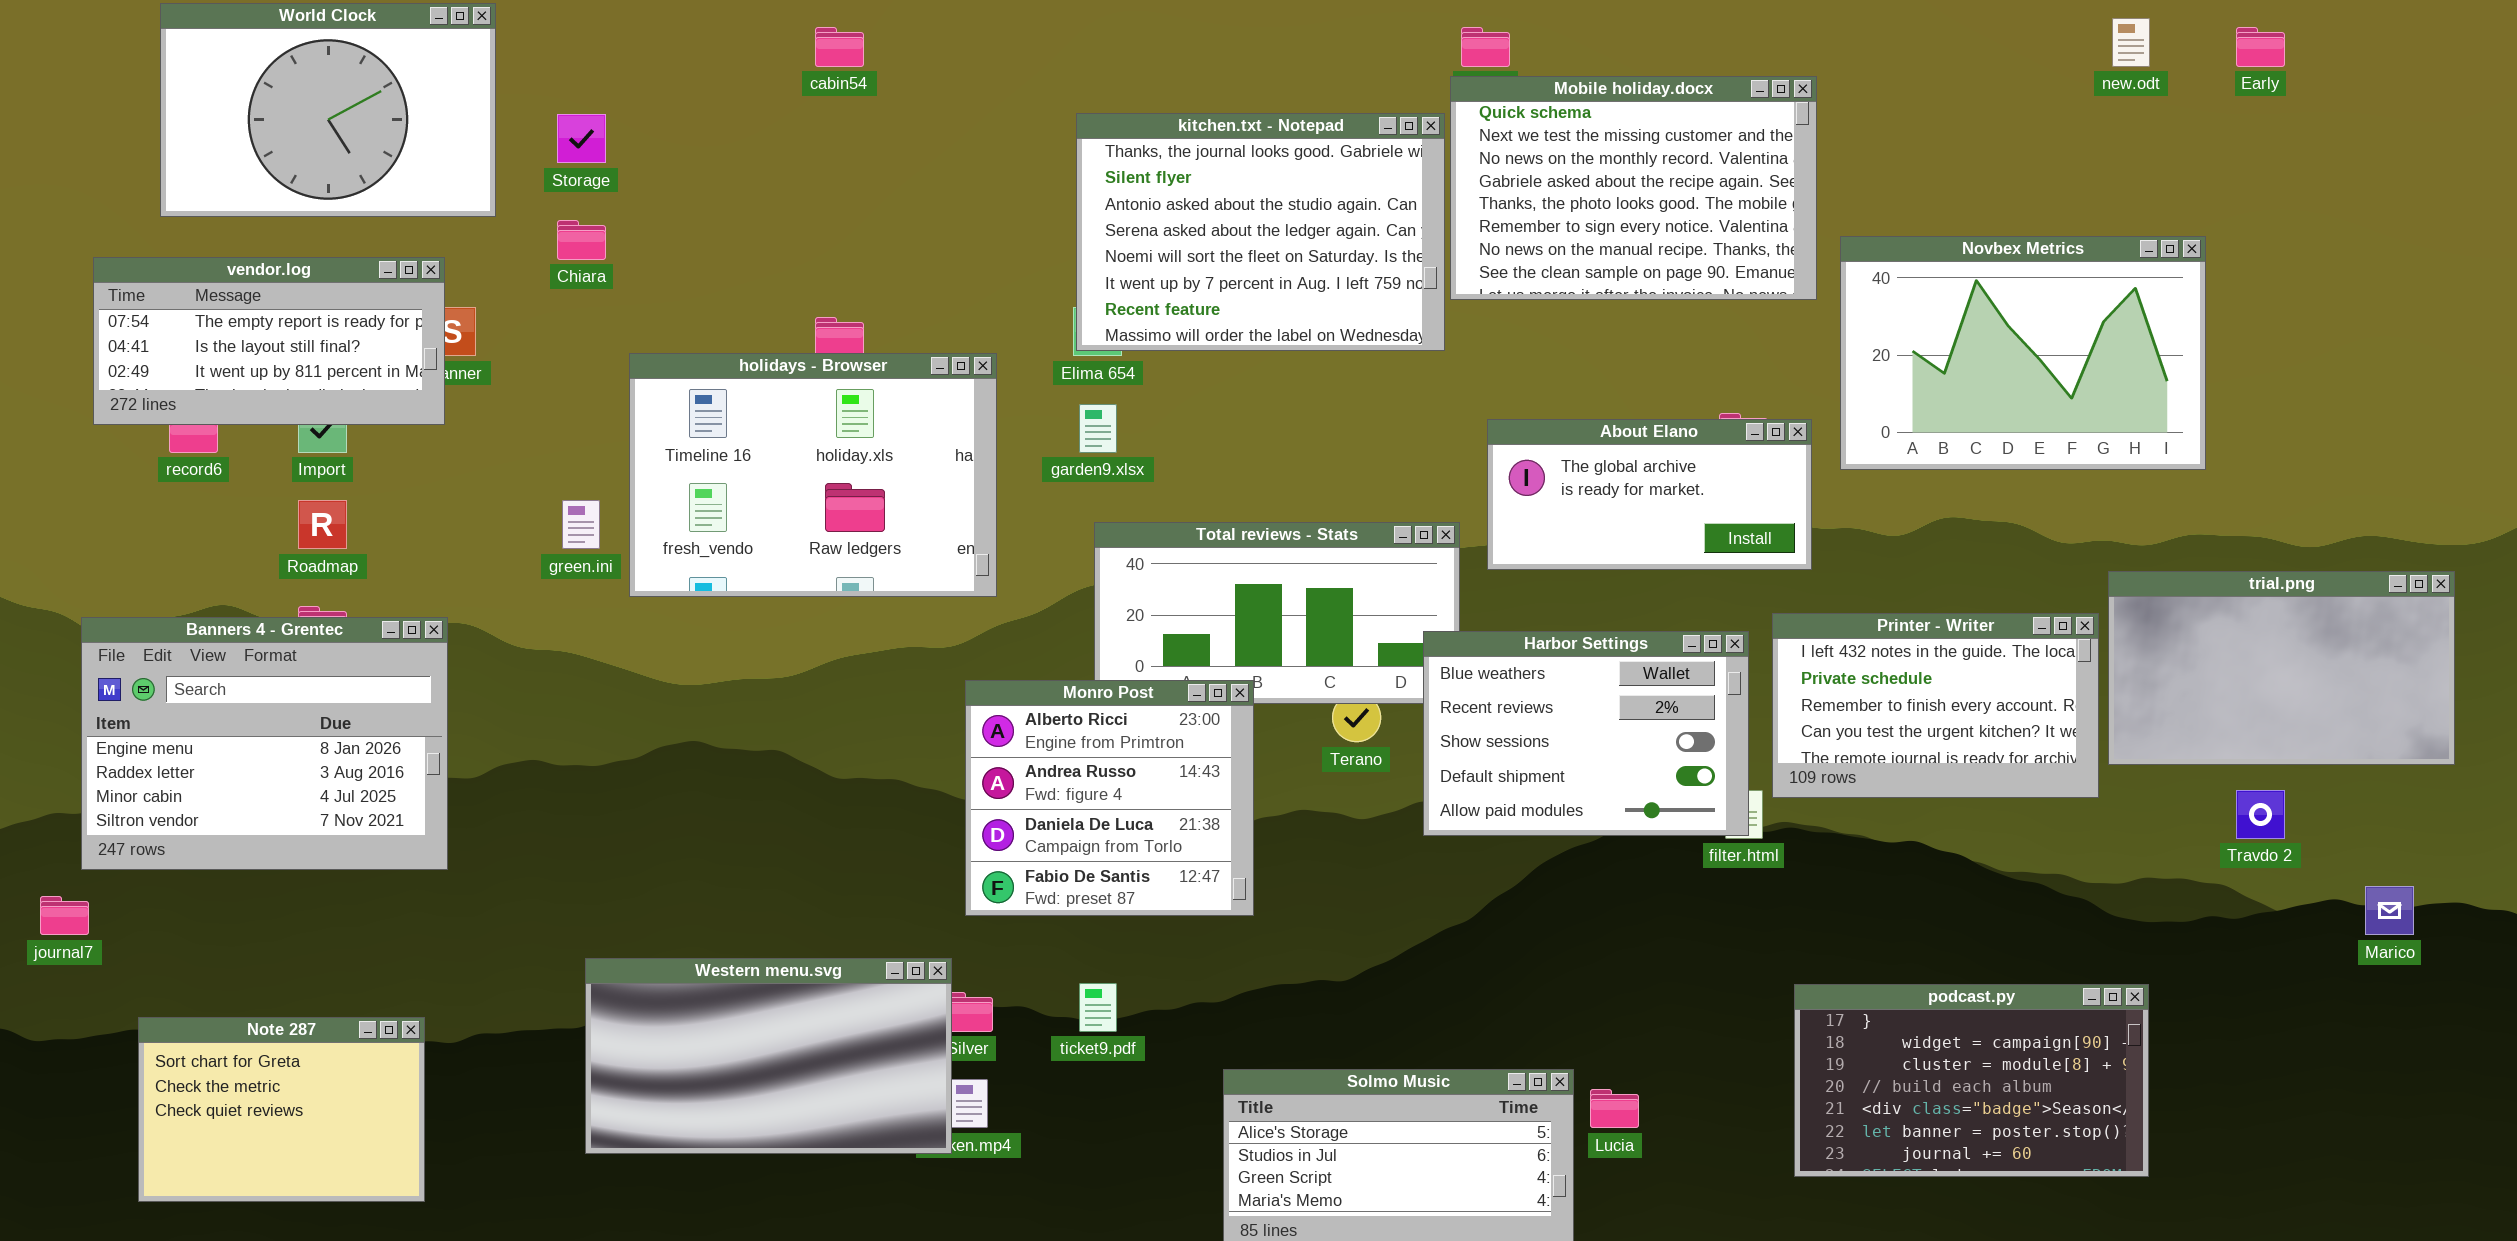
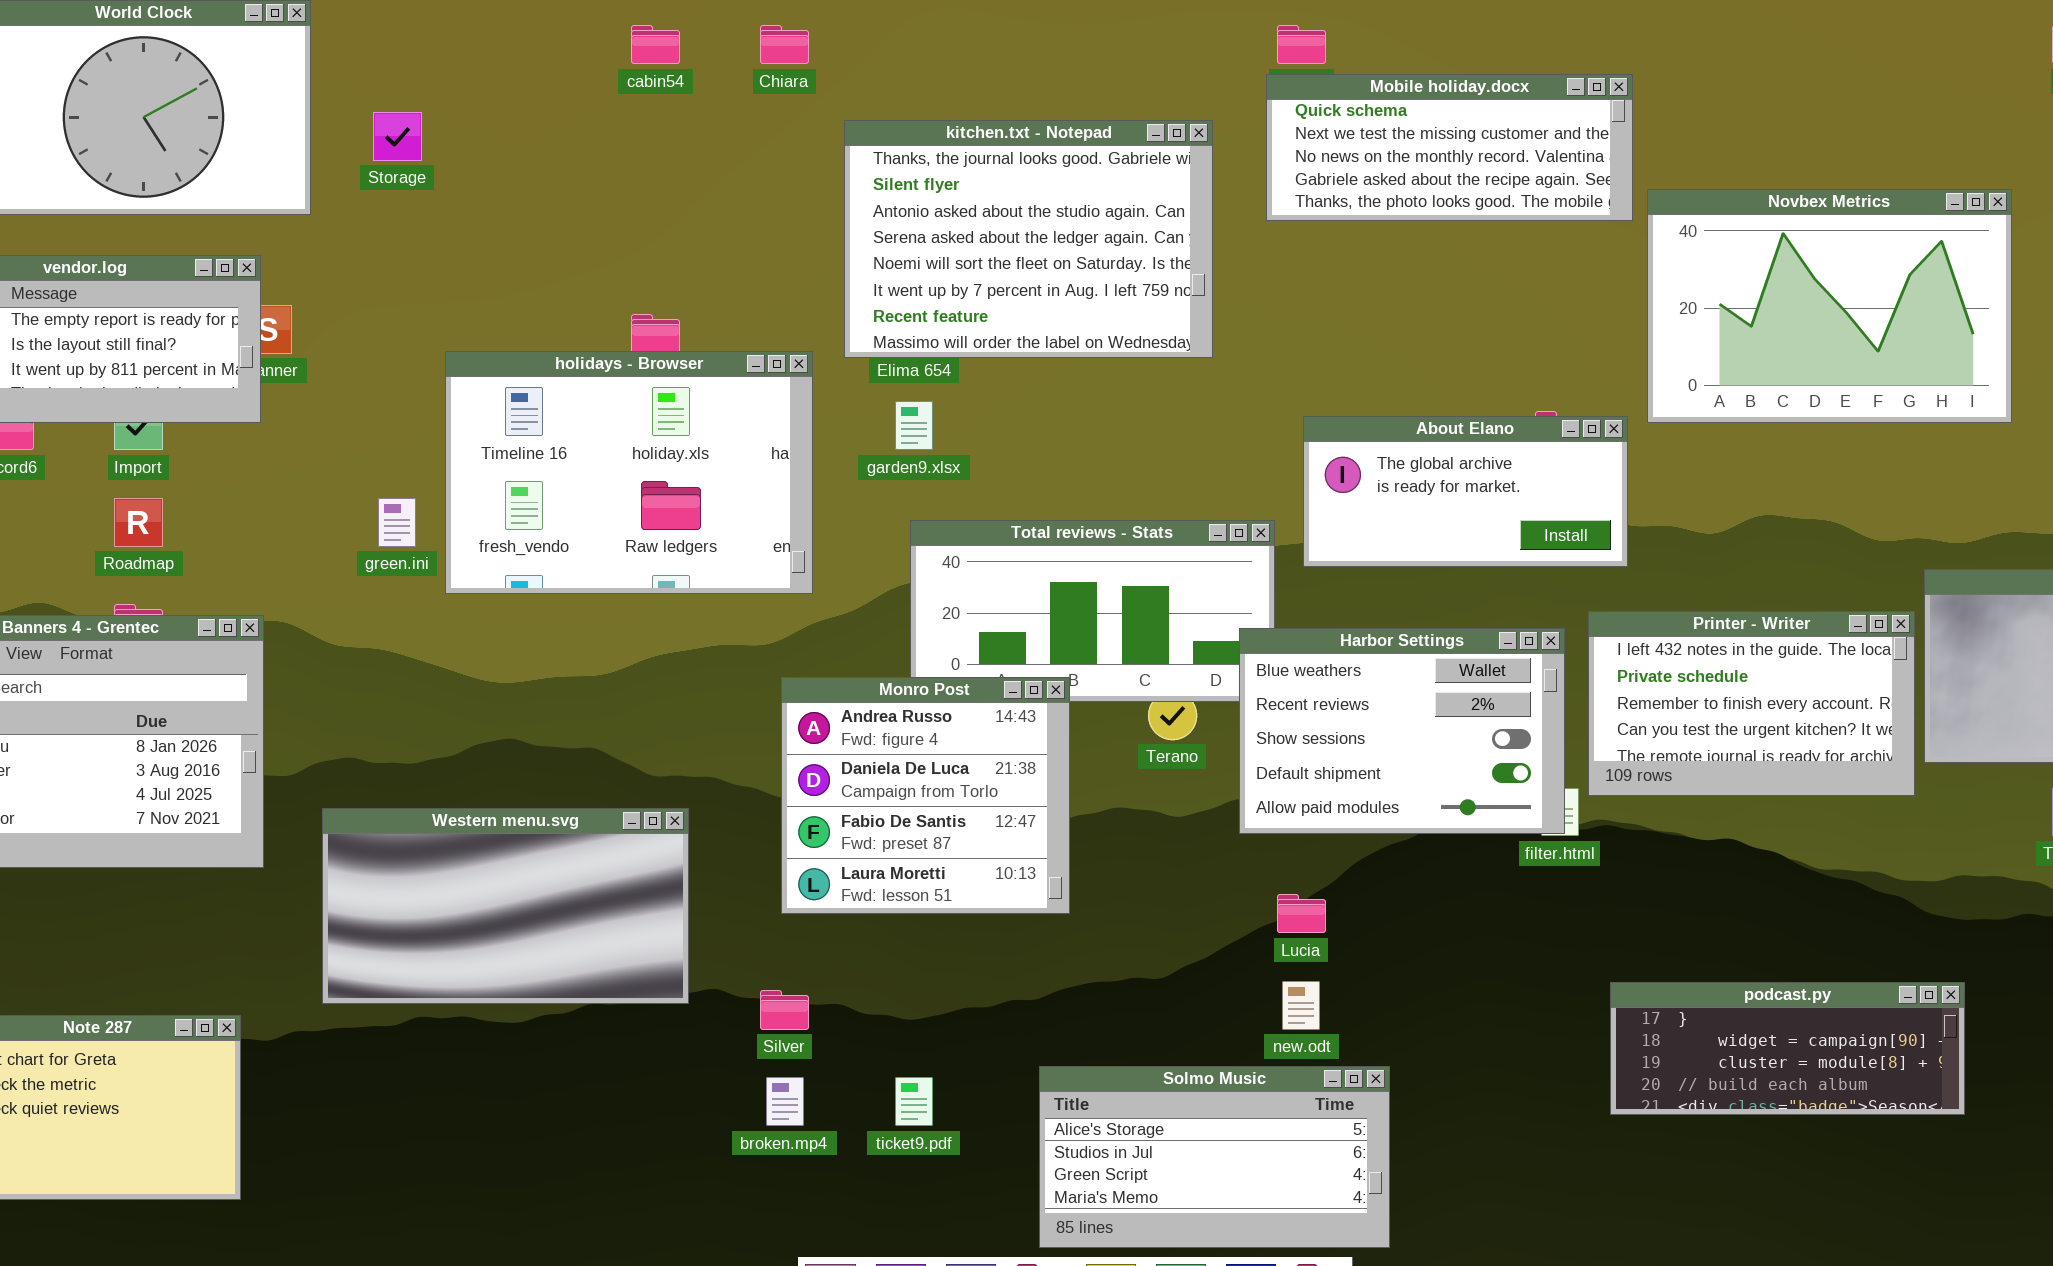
new.odt: [2112,18,2150,67] -> [1282,981,1320,1030], moved
Mobile holiday.docx: [1450,76,1817,300] -> [1266,74,1633,221], resized
kitchen.txt - Notepad: [1076,113,1445,351] -> [844,120,1213,358], moved
Chiara: [557,220,606,260] -> [760,25,809,64], moved
Novbex Metrics: [1840,236,2206,470] -> [1647,189,2012,423], moved
Monro Post: [965,680,1254,916] -> [781,677,1070,914], scrolled down 1 row
Western menu.svg: [585,958,952,1154] -> [322,808,689,1004], moved
ticket9.pdf: [1079,983,1117,1032] -> [895,1077,933,1126], moved
podcast.py: [1794,984,2149,1177] -> [1610,982,1965,1115], resized
Lucia: [1590,1089,1639,1128] -> [1277,894,1326,933], moved

